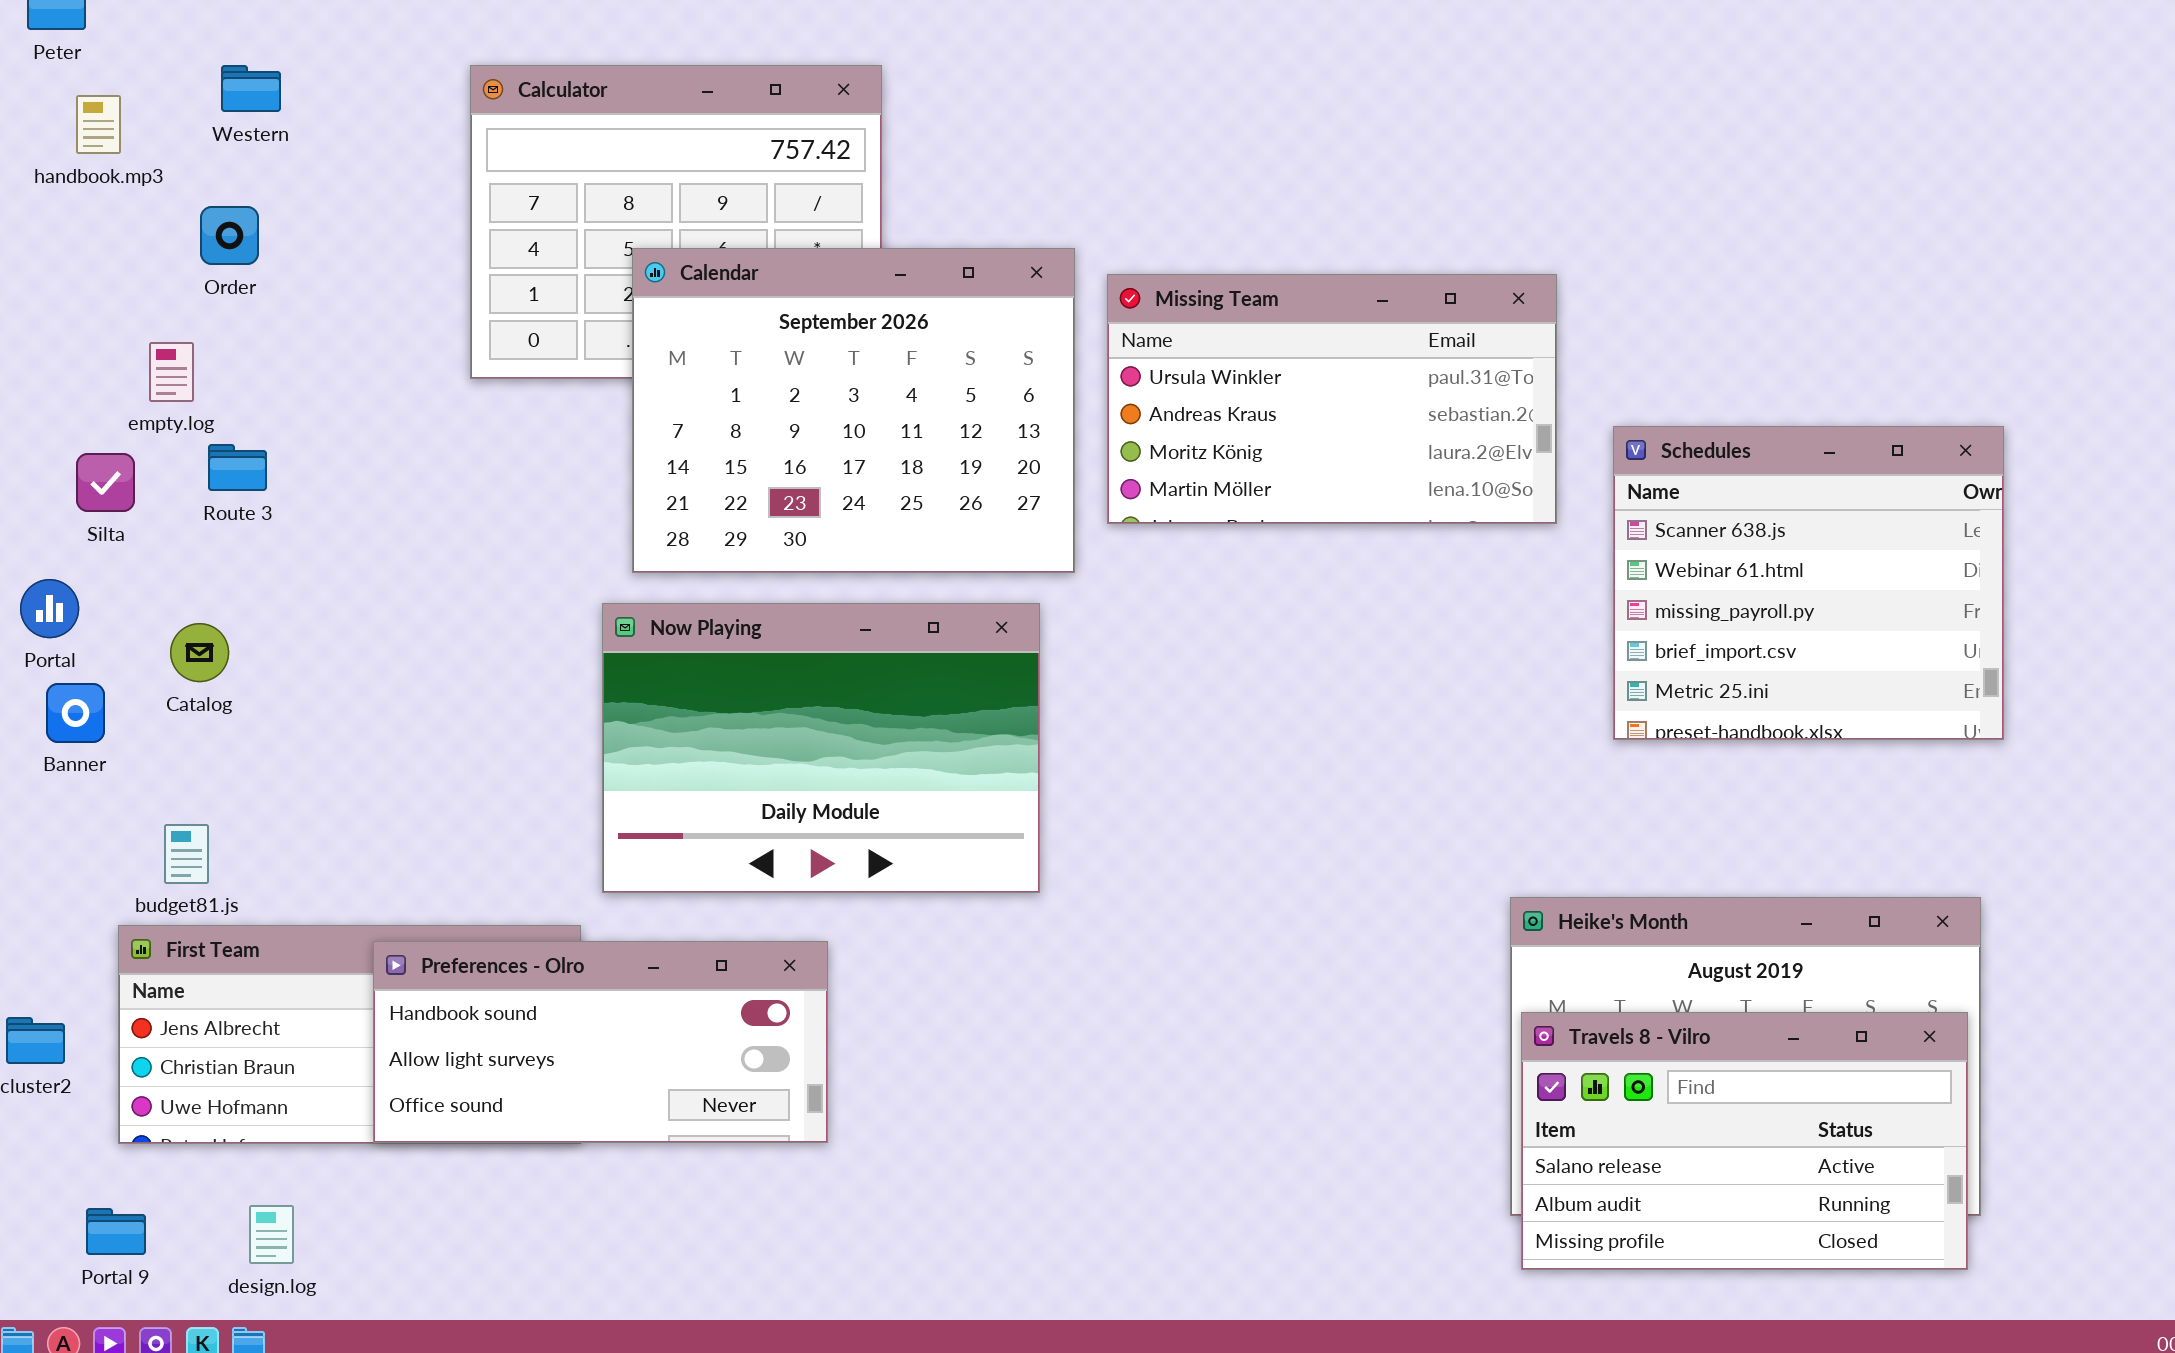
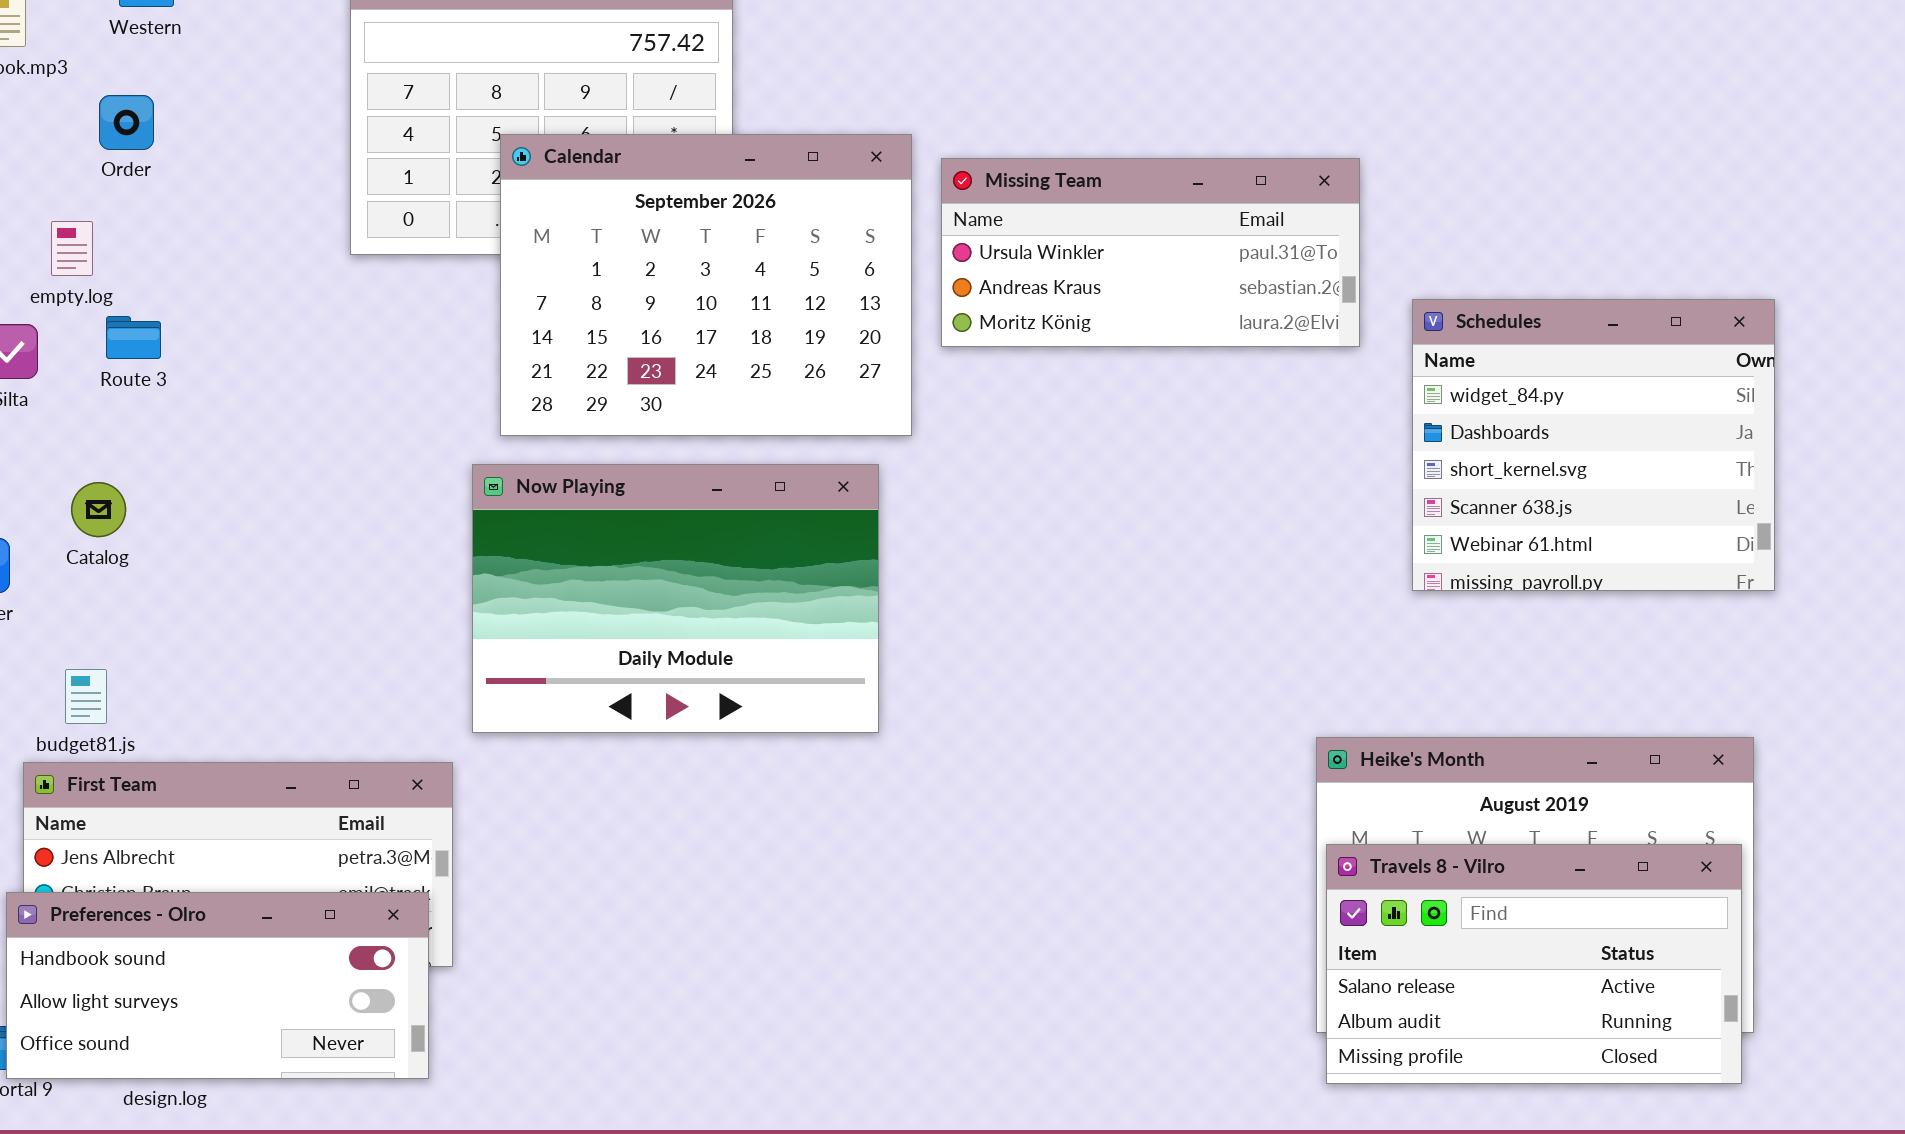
Missing Team: [1107,274,1557,524] -> [941,158,1360,347], resized
Schedules: [1613,426,2004,740] -> [1412,299,1775,591], scrolled up 3 rows
Preferences - Olro: [373,941,828,1143] -> [6,892,429,1079], moved

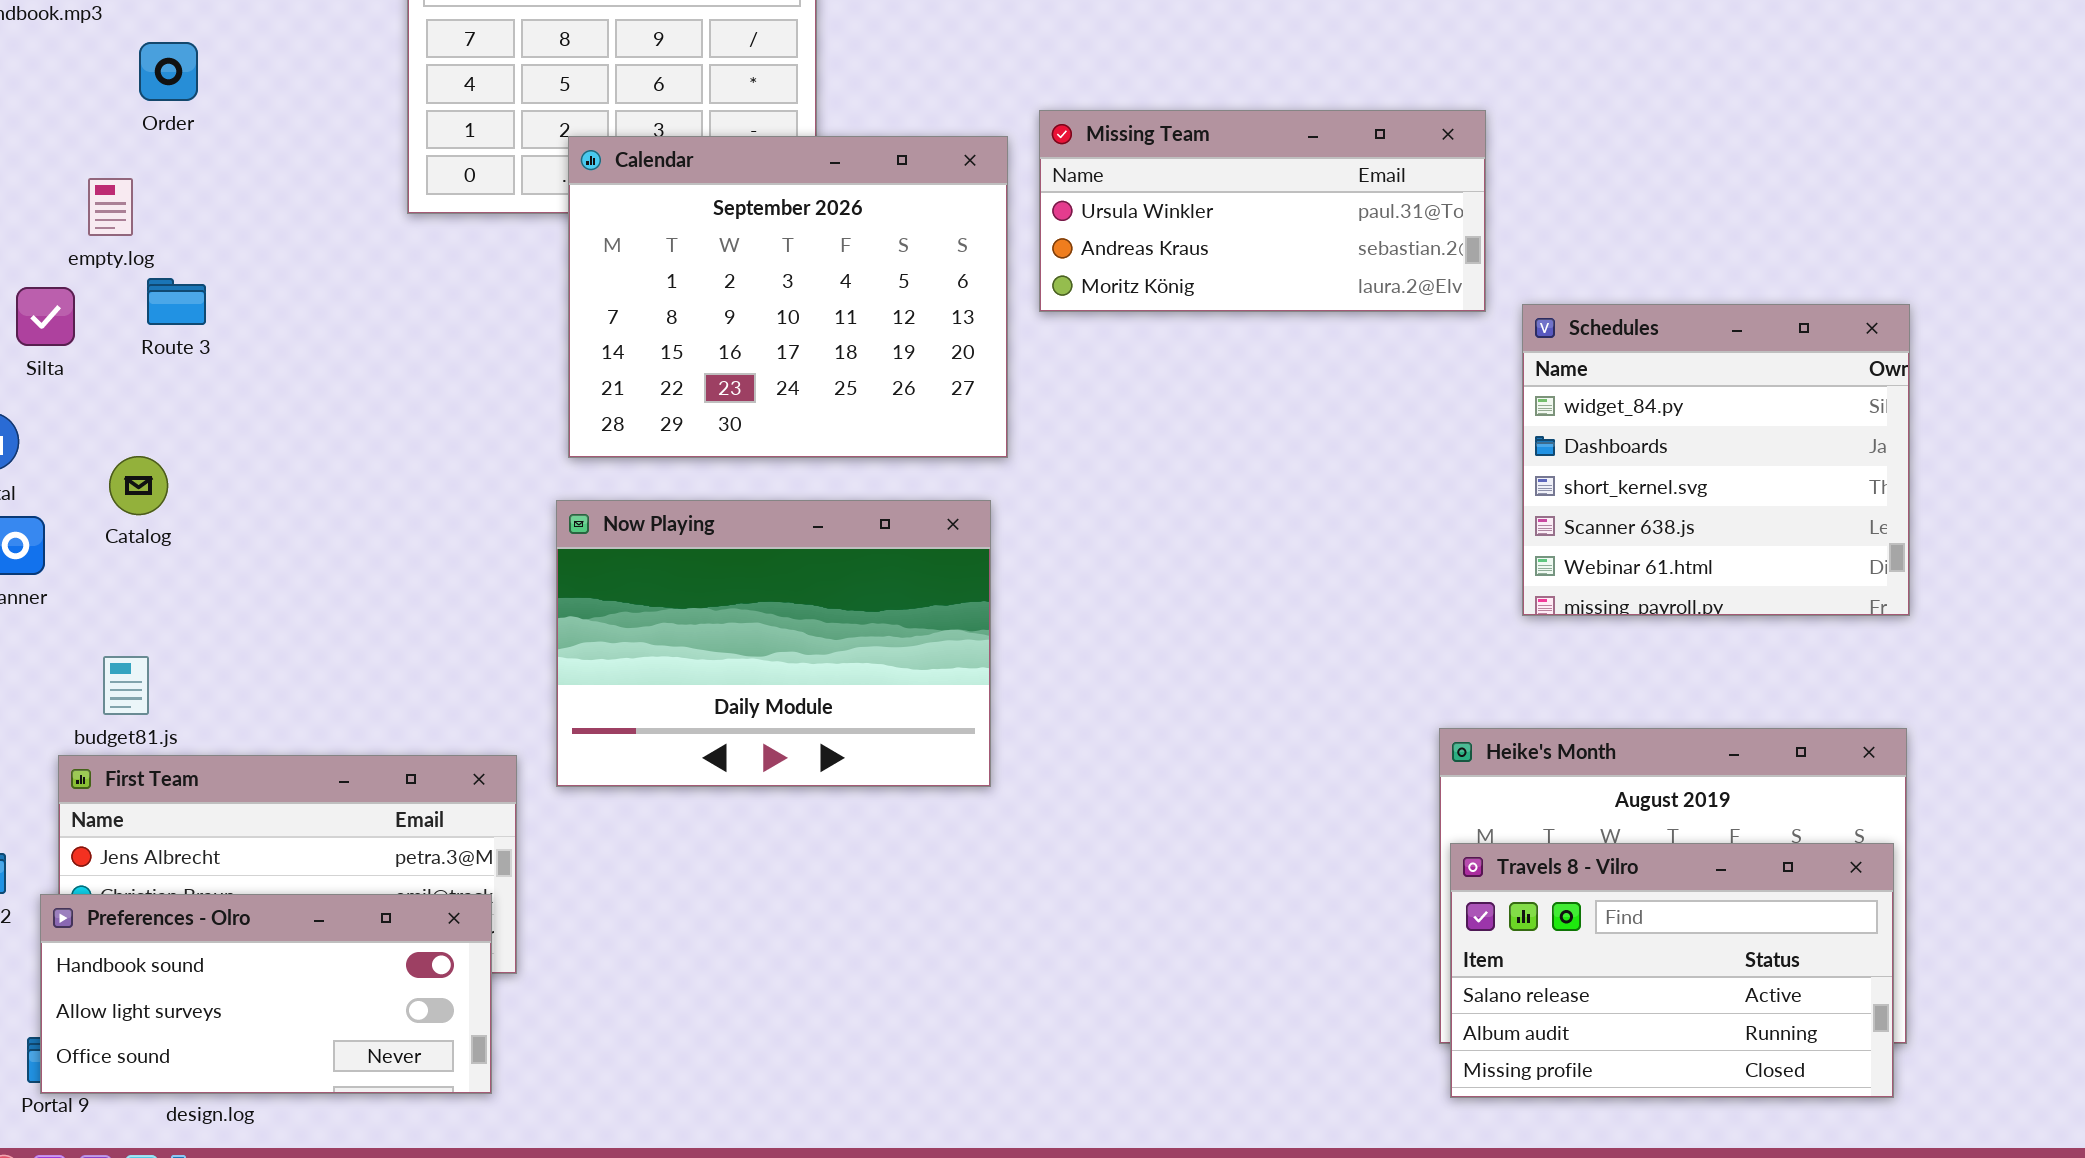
Calendar: [500,134,912,436] -> [568,136,1008,458], moved
Schedules: [1412,299,1775,591] -> [1522,304,1910,616], moved
Now Playing: [472,464,879,733] -> [556,500,991,787], moved

